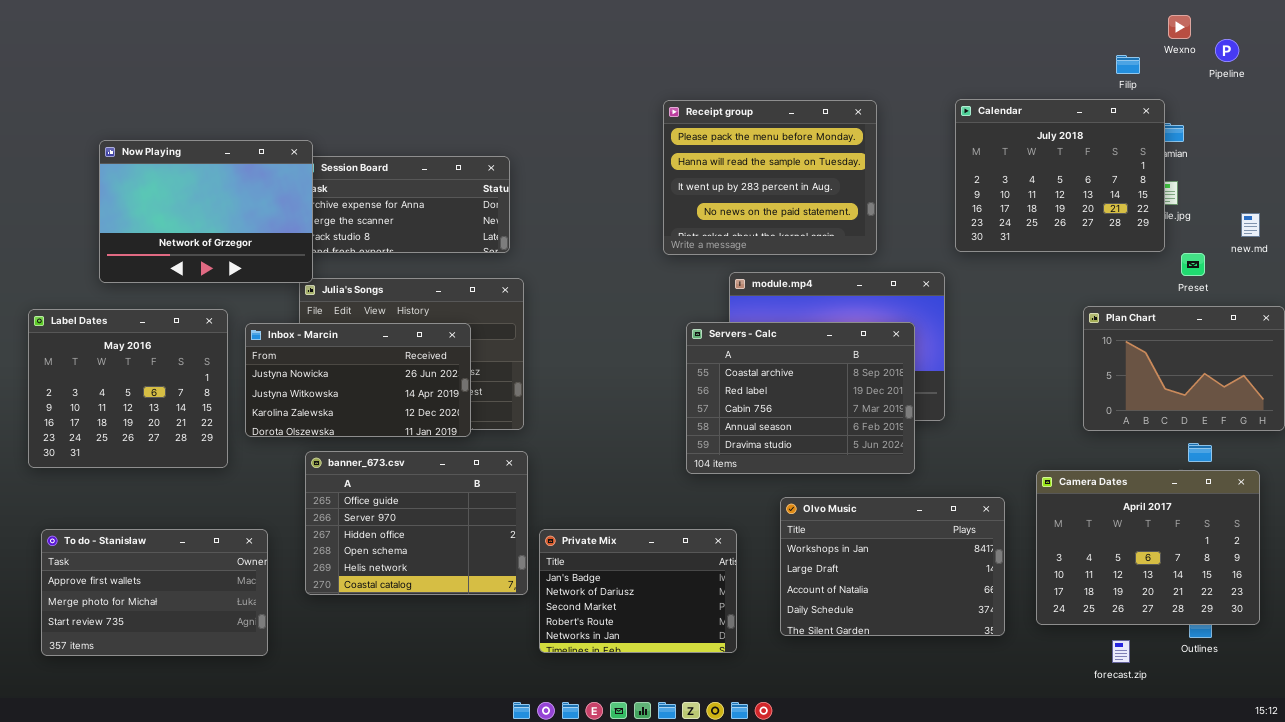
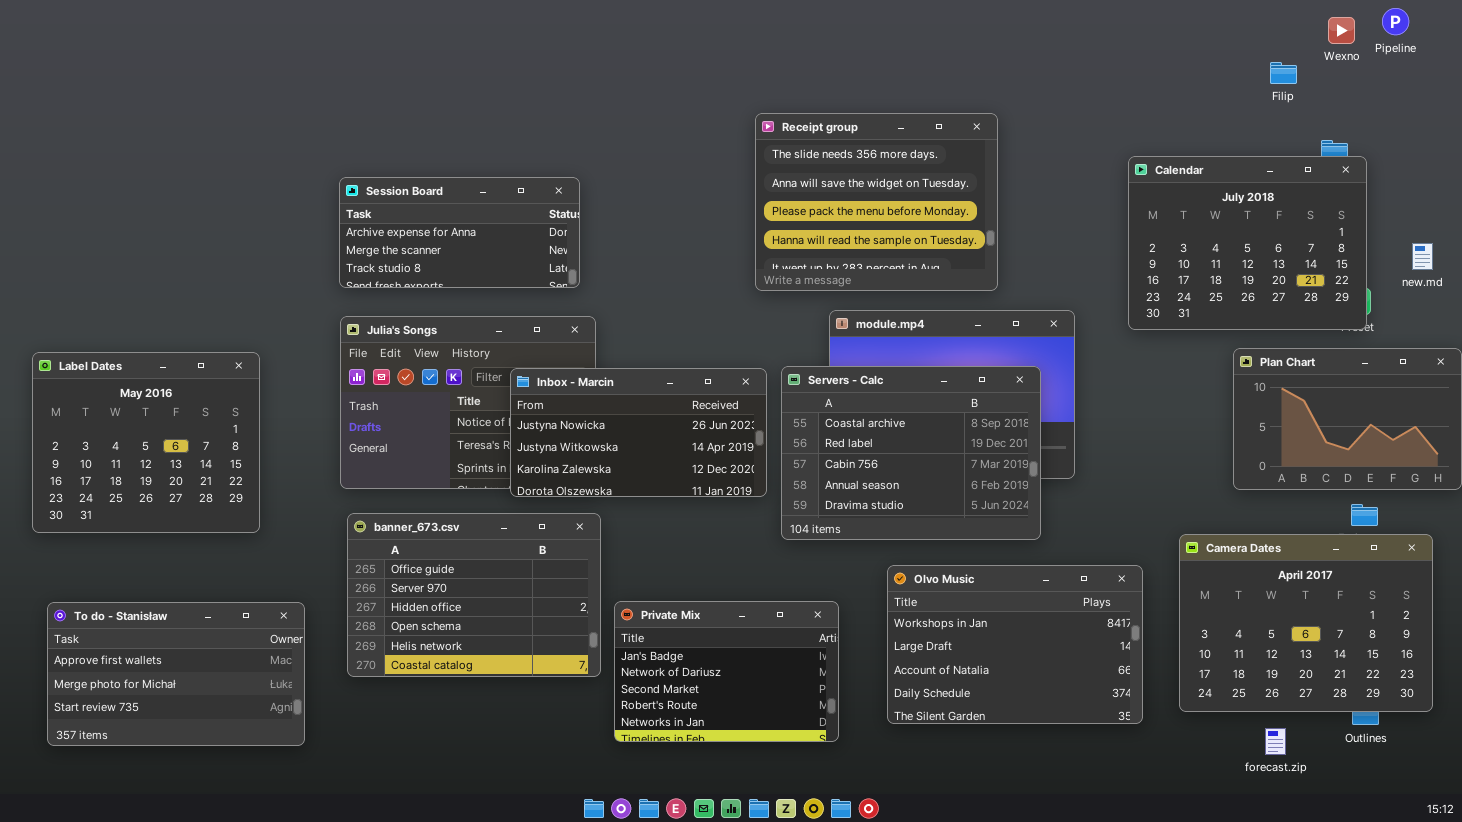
Pipeline: [1215,39,1239,62] -> [1382,8,1409,35], moved
Calendar: [955,99,1165,252] -> [1128,156,1367,330], moved
Receipt group: [663,100,877,255] -> [755,113,998,291], scrolled up 2 rows
Now Playing: [99,140,313,283] -> none, closed
Inbox - Marcin: [245,323,471,437] -> [510,368,767,497], moved

